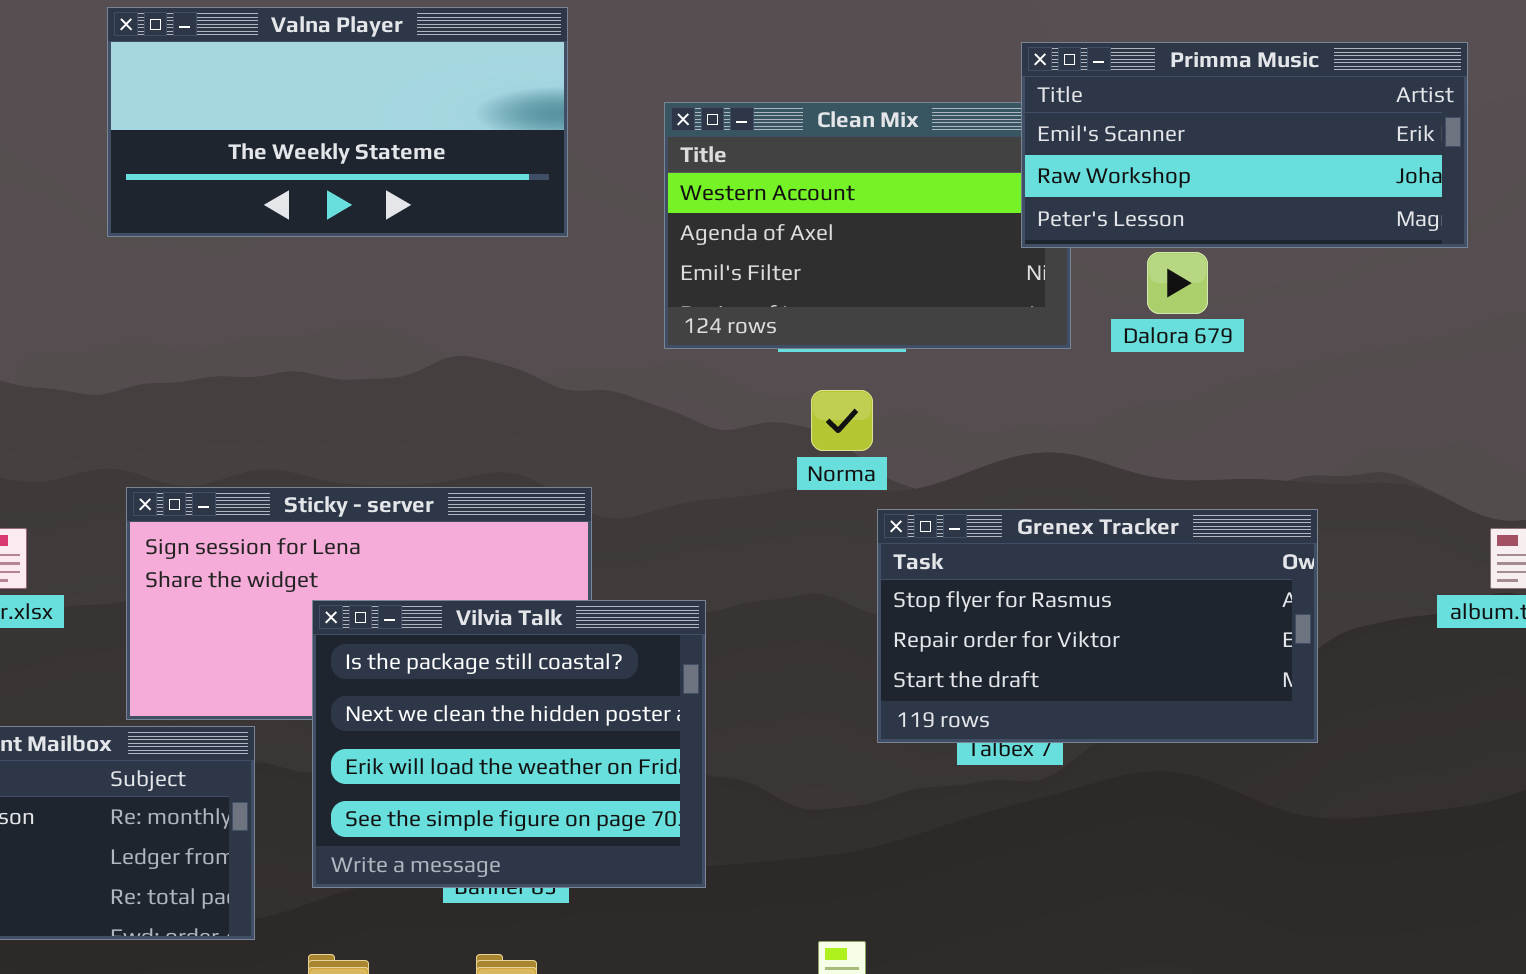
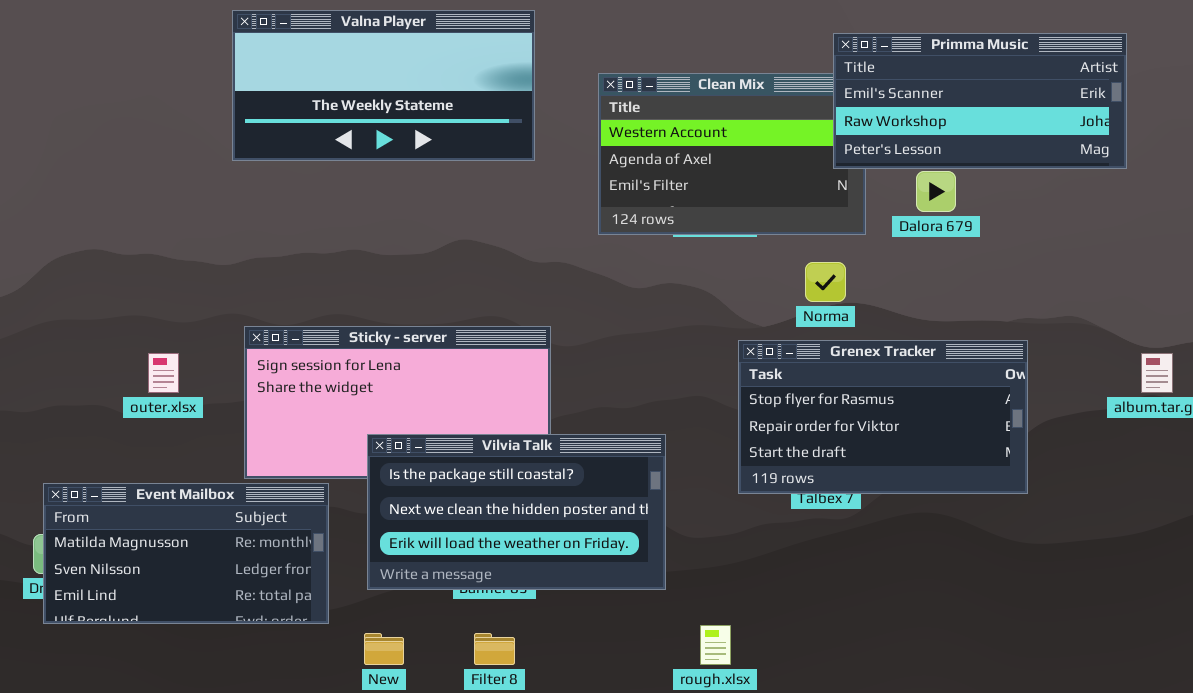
Norma: [811,390,873,451] -> [805,262,846,302], moved
Vilvia Talk: [312,600,706,888] -> [367,434,666,590], resized

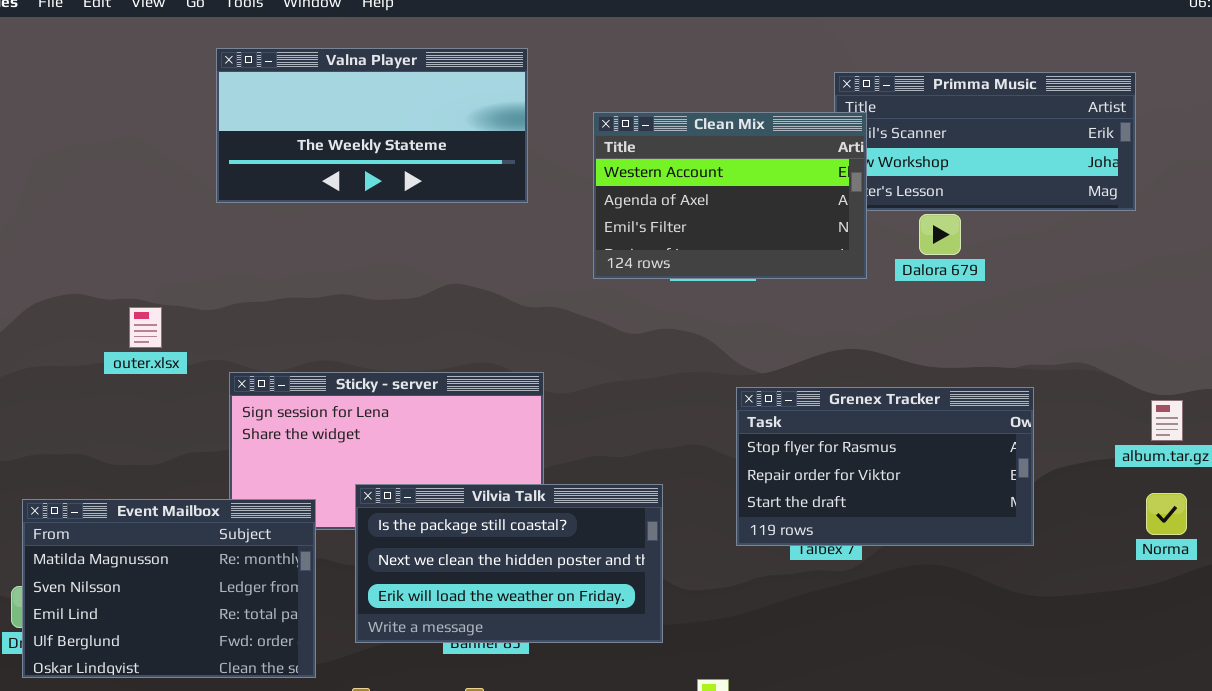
Clean Mix: [598,73,866,235] -> [593,112,867,279], raised
Norma: [805,262,846,302] -> [1146,493,1187,535], moved
outer.xlsx: [148,353,179,393] -> [129,307,162,348], moved
Event Mailbox: [43,483,329,624] -> [22,499,316,678], resized

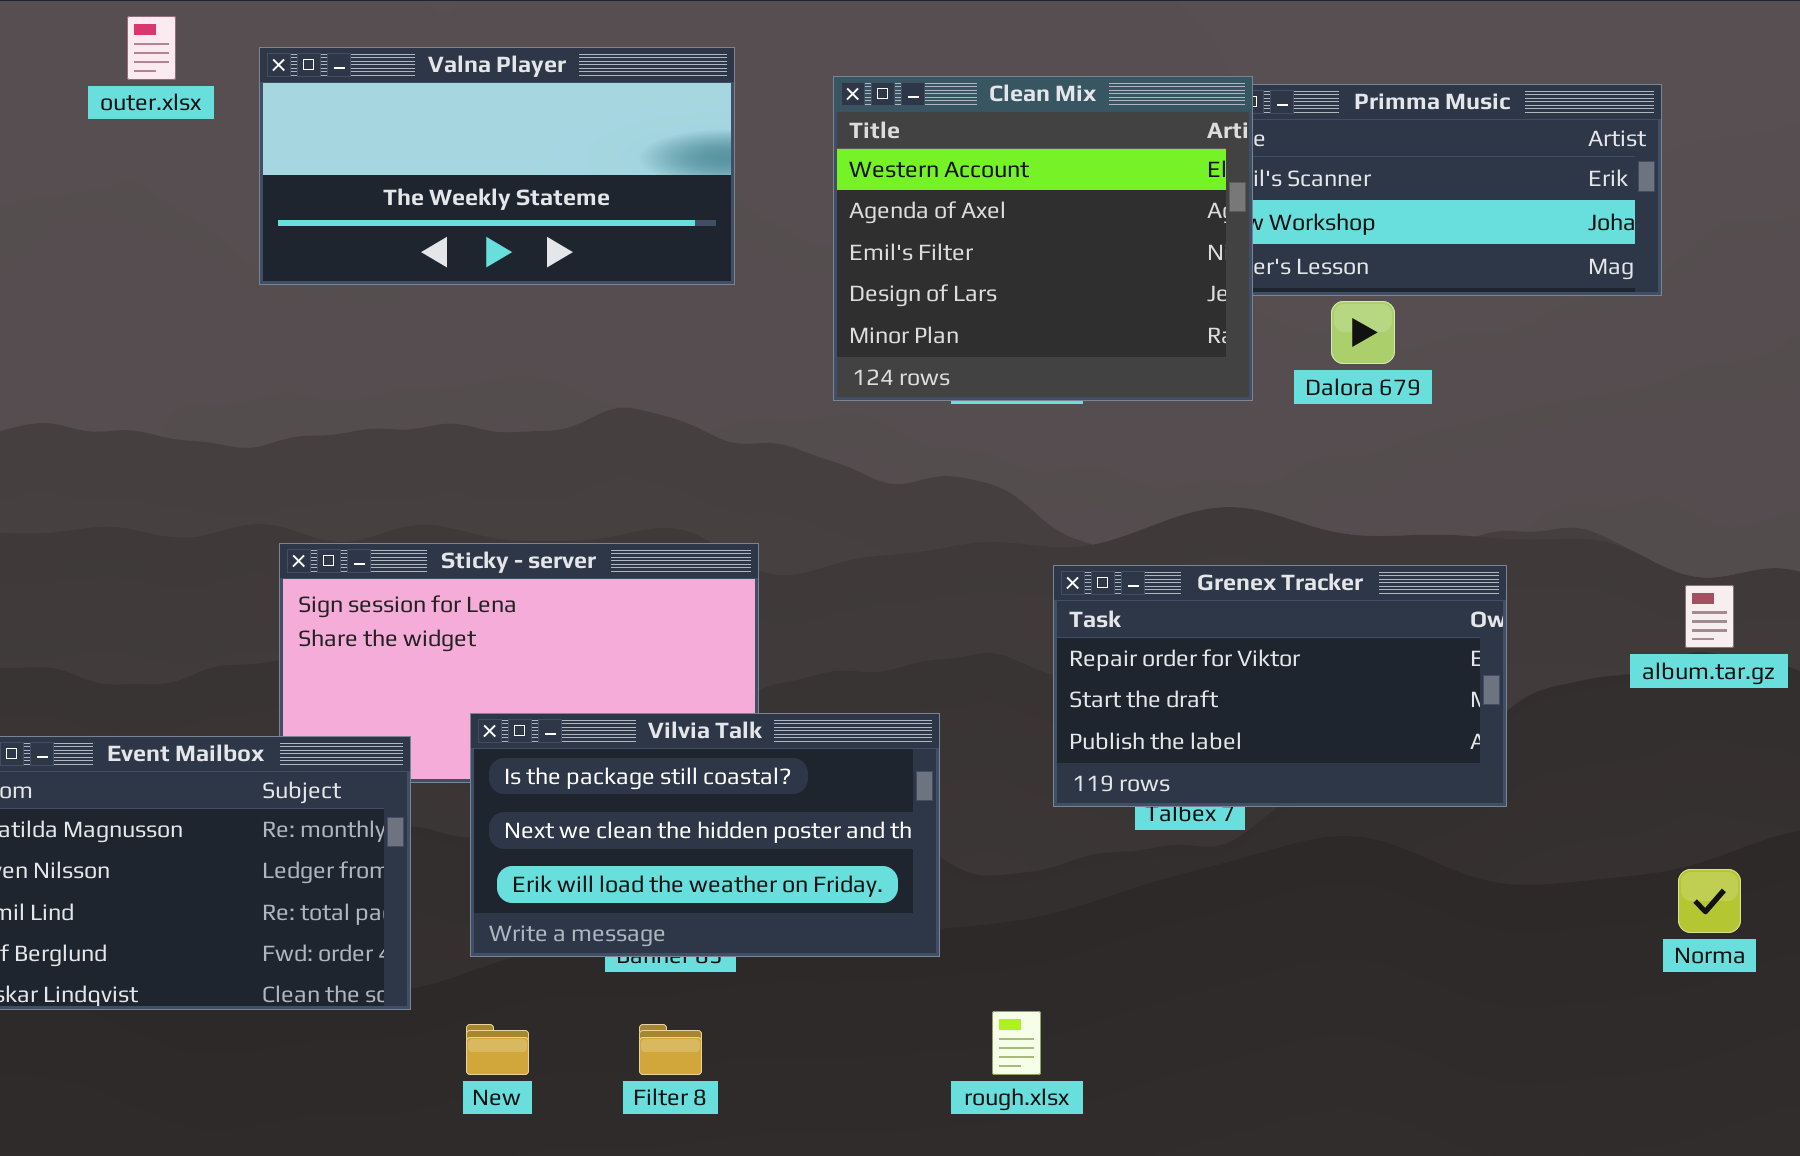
Clean Mix: [593,112,867,279] -> [833,76,1253,401], resized
outer.xlsx: [129,307,162,348] -> [127,16,176,80], moved
Grenex Tracker: [736,387,1034,546] -> [1053,565,1507,807], scrolled down 1 row
Norma: [1146,493,1187,535] -> [1678,869,1741,933], moved

